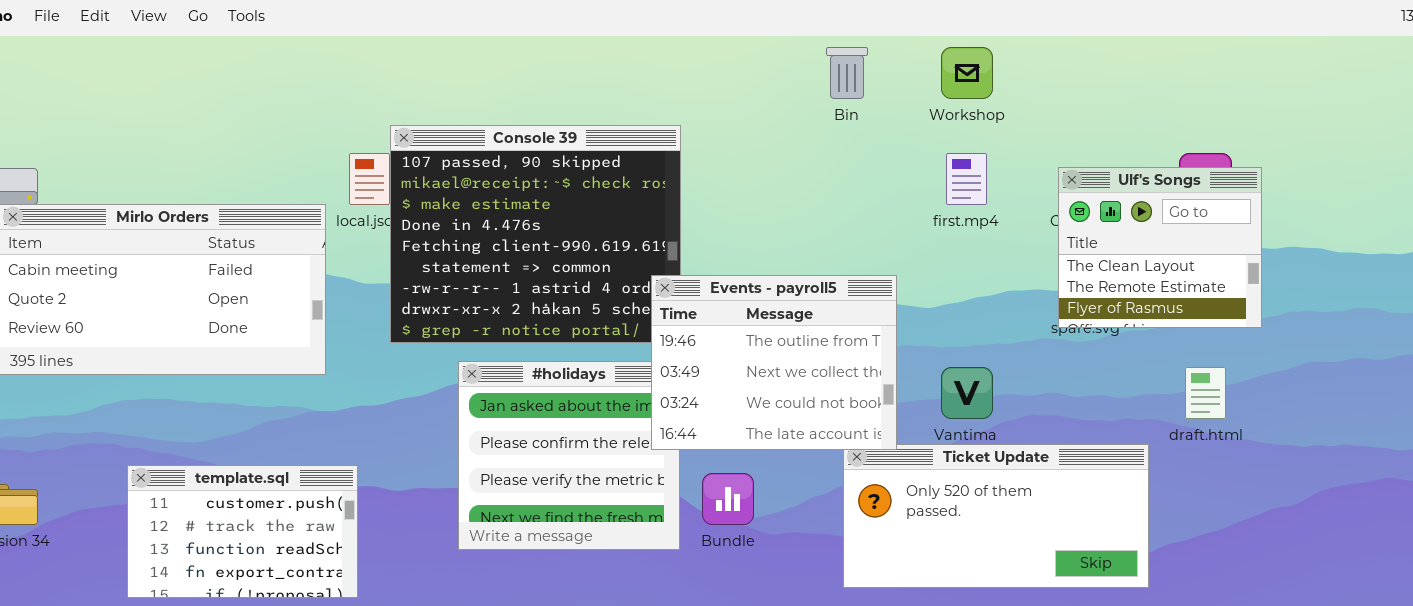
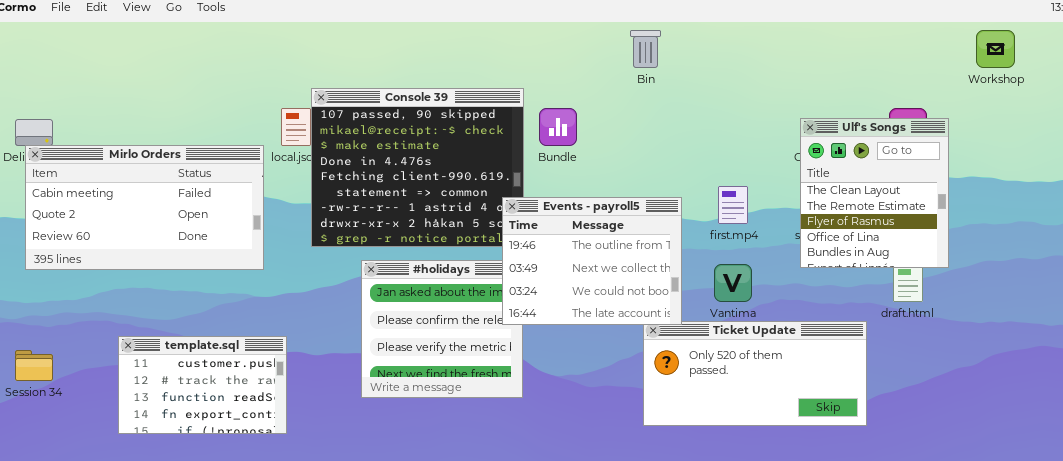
Workshop: [941,47,993,99] -> [976,30,1015,68], moved
first.mp4: [946,153,987,205] -> [718,186,748,224], moved
Ulf's Songs: [1058,167,1262,328] -> [800,118,949,268], resized
Bundle: [702,473,754,525] -> [539,108,577,146], moved

